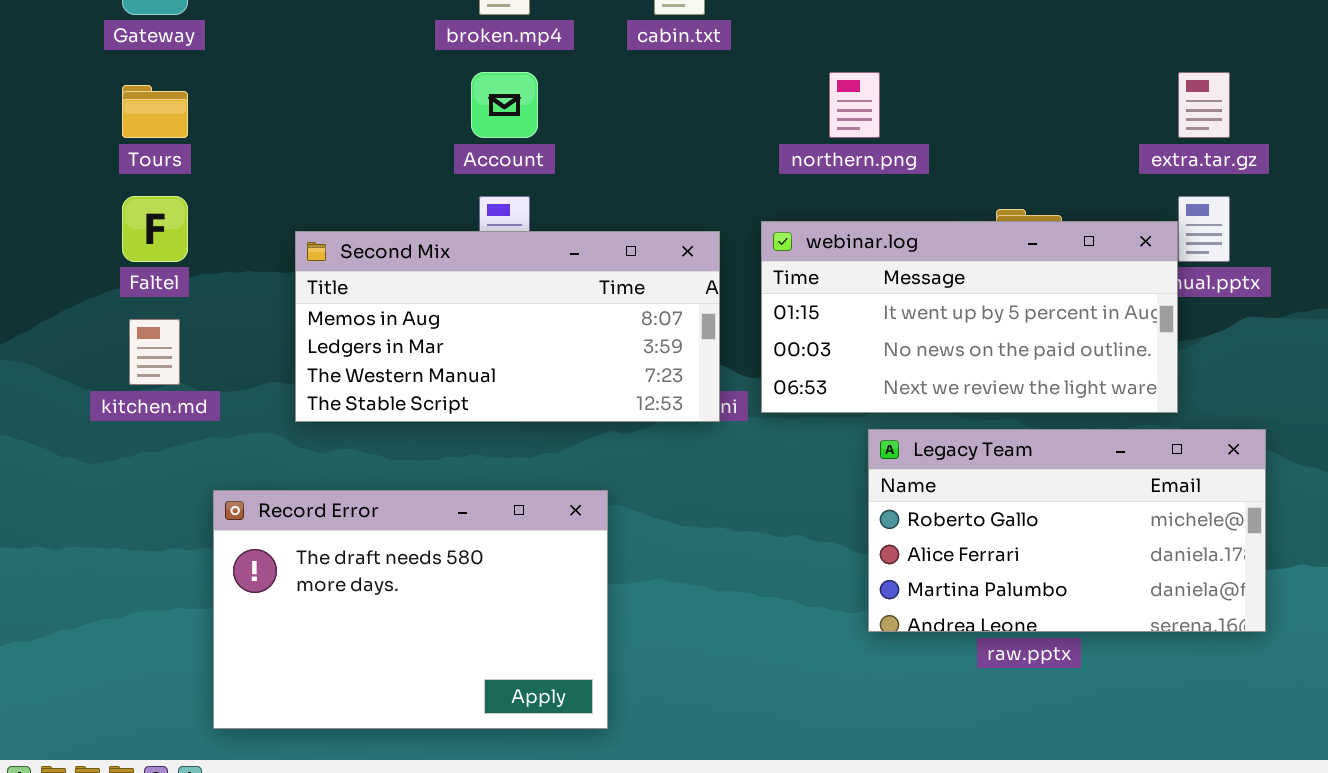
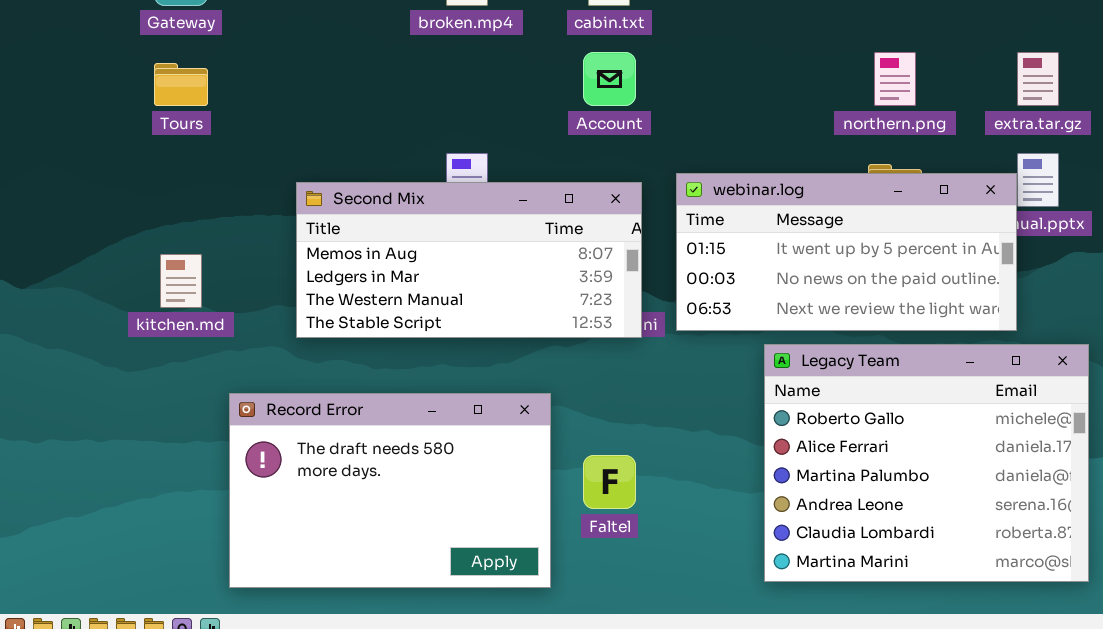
Account: [471,72,538,138] -> [583,52,636,106], moved
northern.png: [829,72,880,138] -> [874,52,916,106], moved
Faltel: [122,196,188,262] -> [583,455,636,509], moved
Legacy Team: [868,429,1266,632] -> [764,344,1089,582], resized

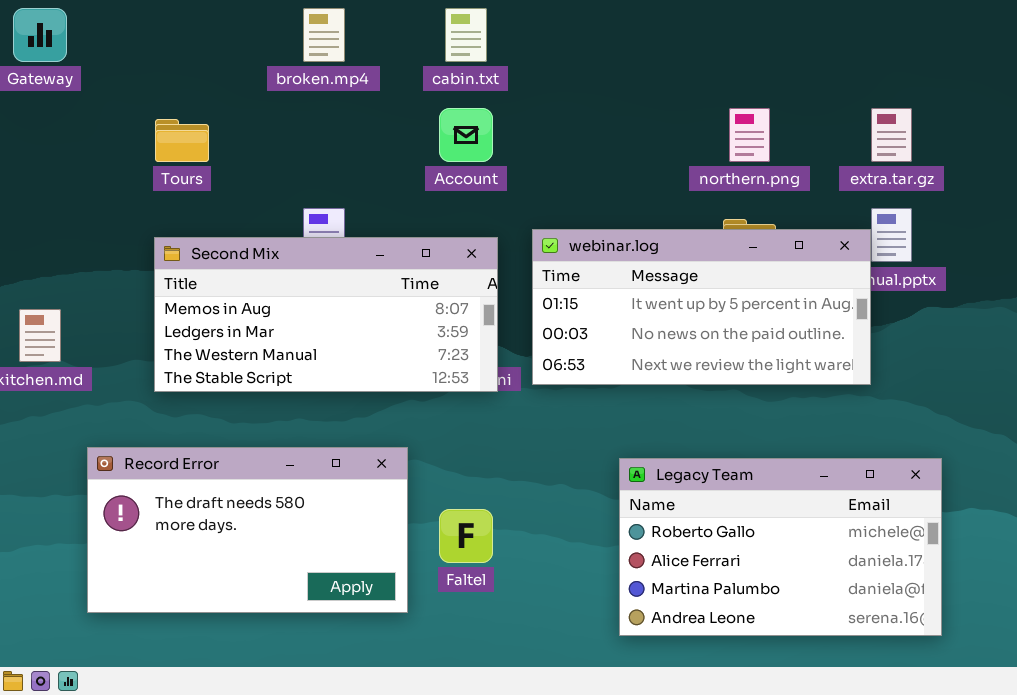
Tours: [154,63,208,106] -> [155,119,209,162], moved
Legacy Team: [764,344,1089,582] -> [619,458,942,636], resized
Record Error: [229,393,551,588] -> [87,447,408,613], resized

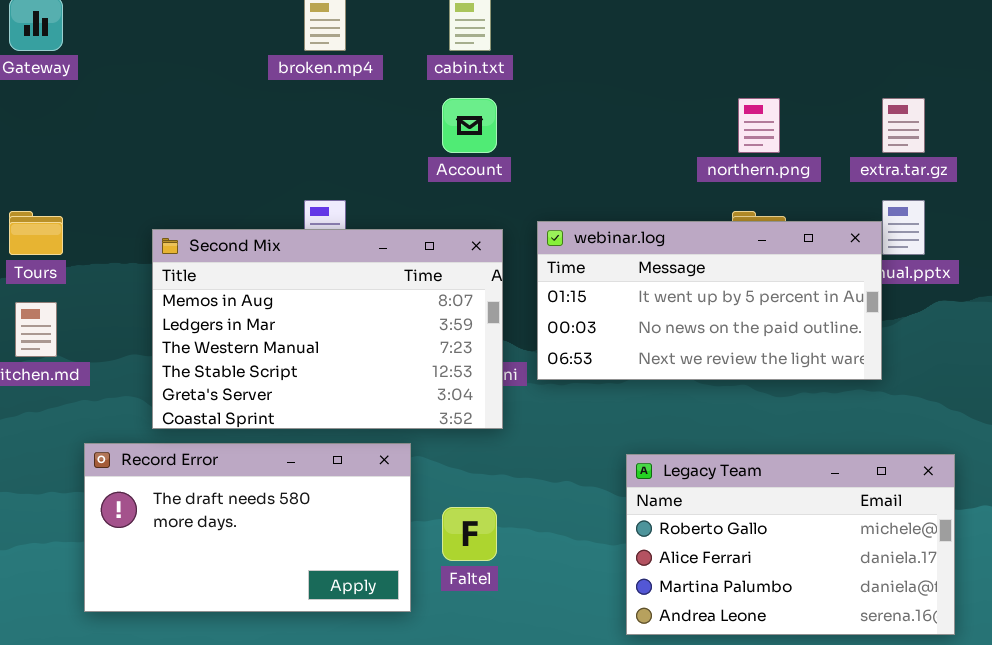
Tours: [155,119,209,162] -> [9,211,63,255], moved
Second Mix: [154,237,498,392] -> [152,229,503,429], resized

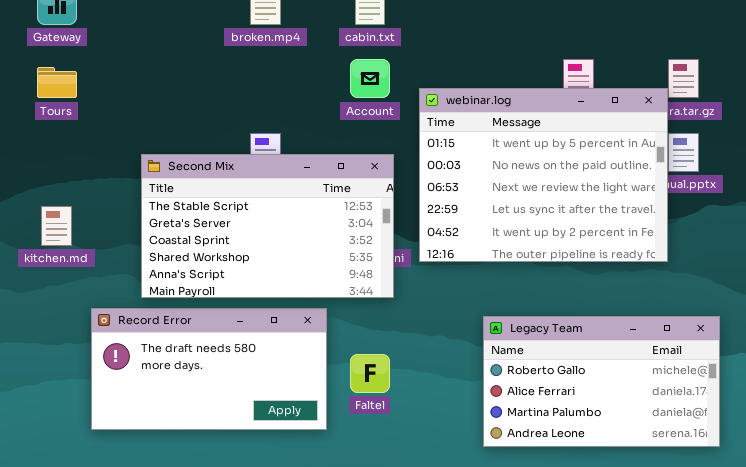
Tours: [9,211,63,255] -> [37,67,77,98], moved
webinar.log: [537,221,882,380] -> [419,88,668,262], resized
Second Mix: [152,229,503,429] -> [141,154,394,298], scrolled down 3 rows

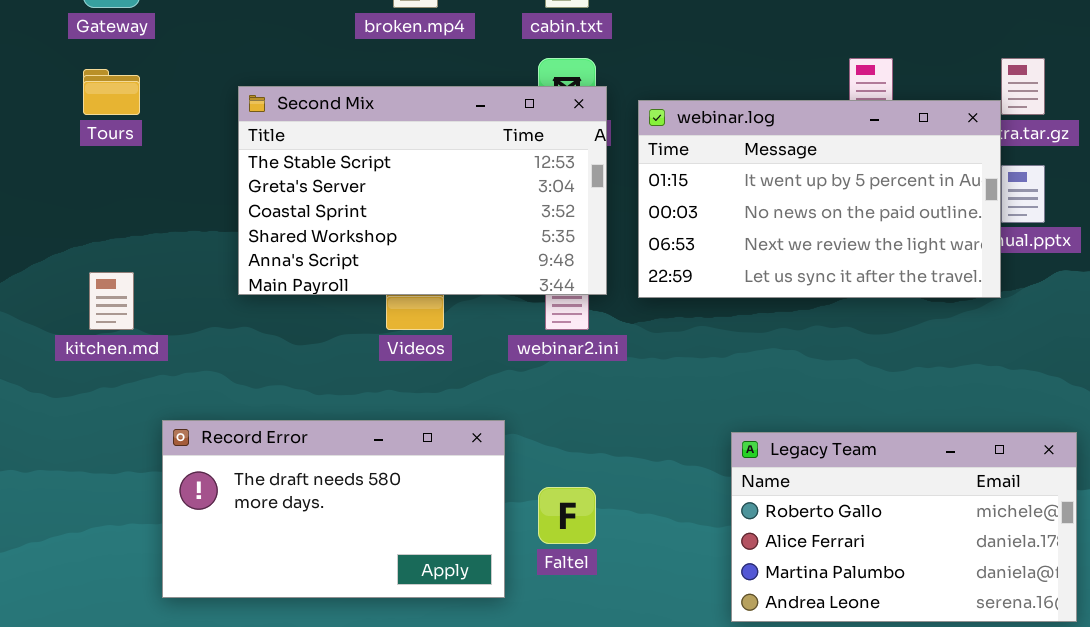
webinar.log: [419,88,668,262] -> [638,100,1001,298], resized
Second Mix: [141,154,394,298] -> [238,86,607,295], moved

